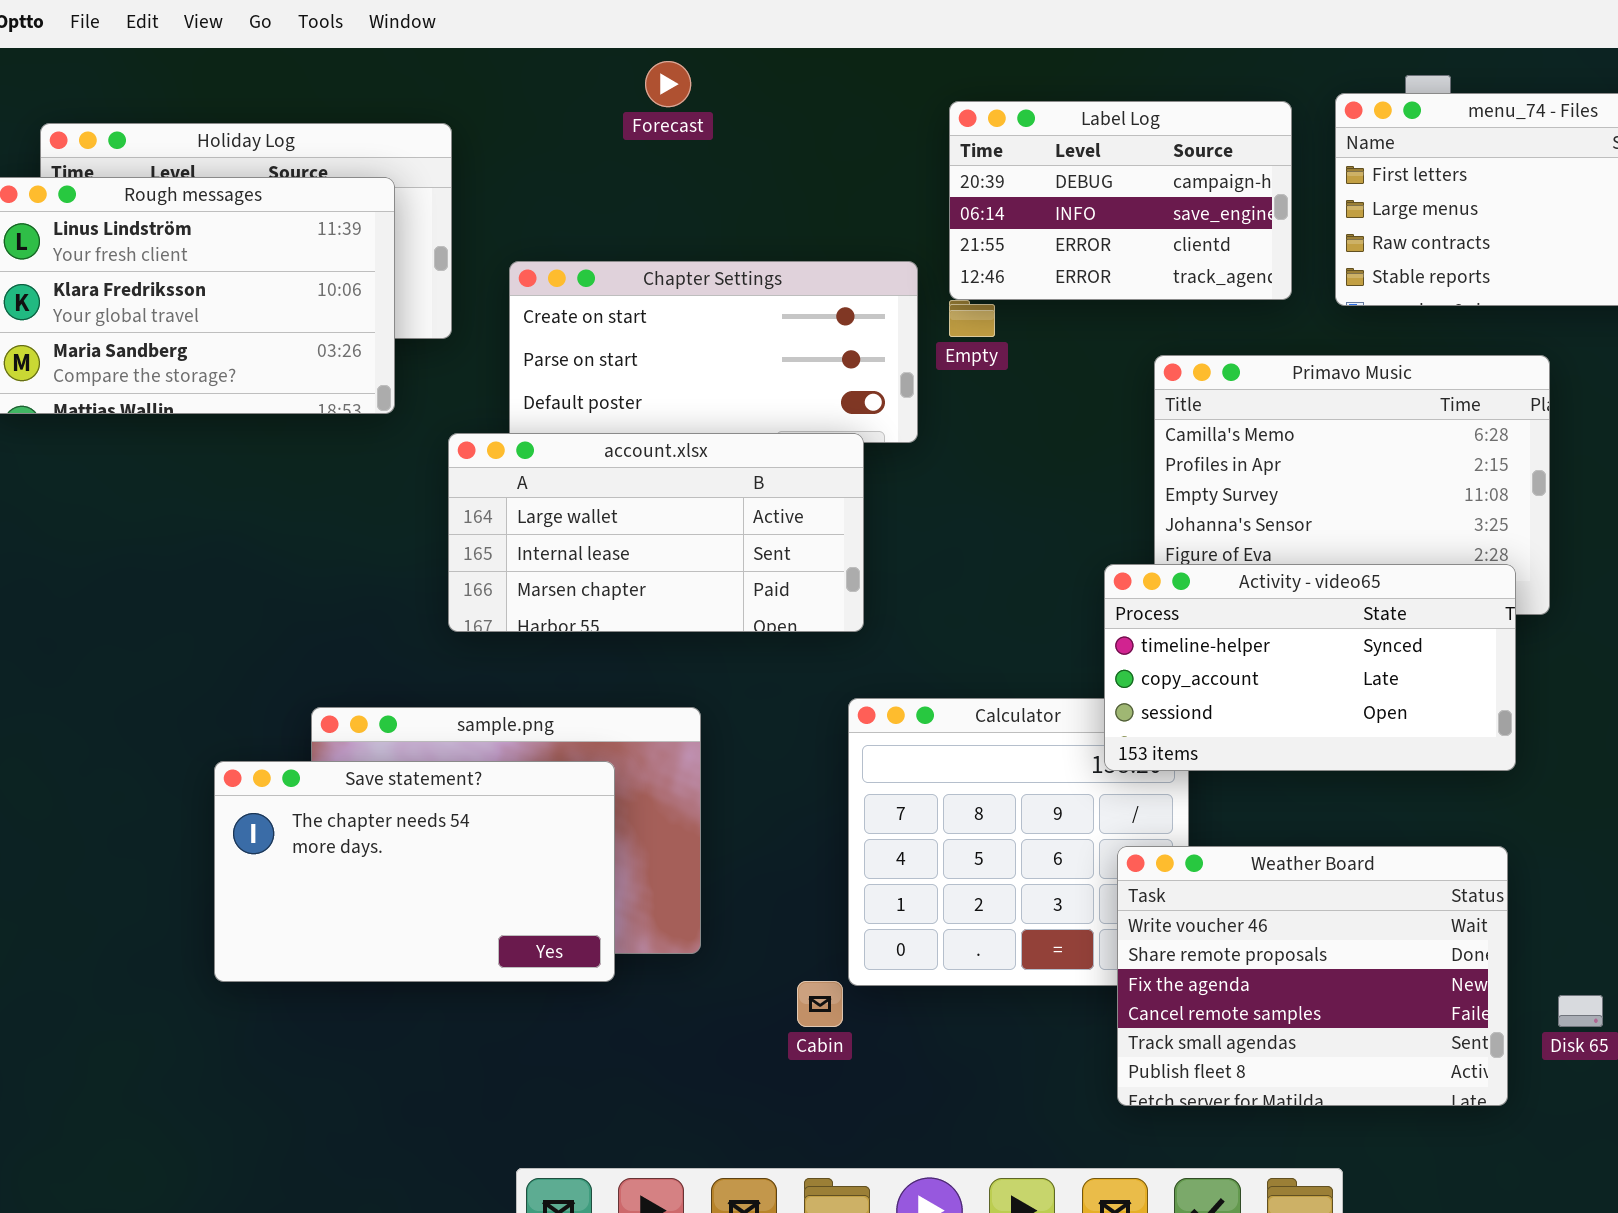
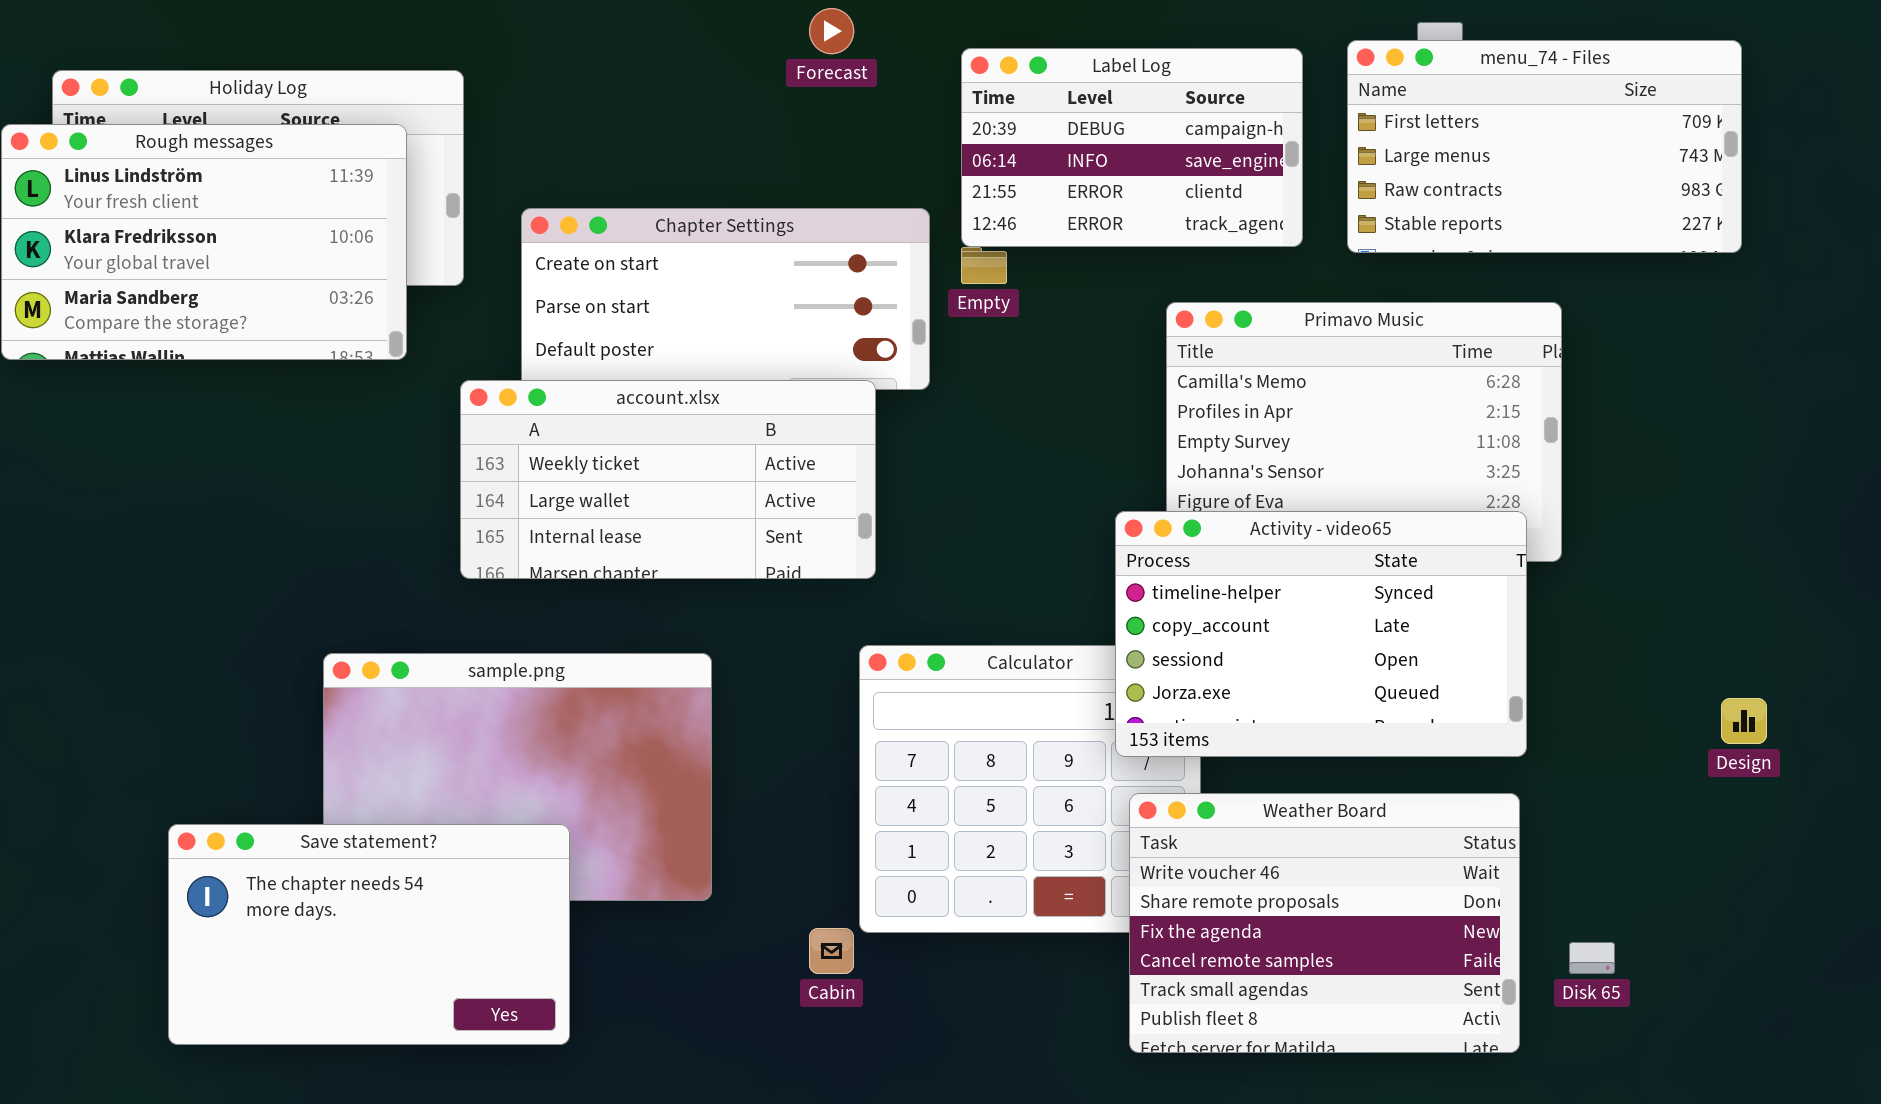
Forecast: [645,61,691,107] -> [809,8,854,54], moved
account.xlsx: [448,433,864,632] -> [460,380,876,579], scrolled up 1 row
Activity - video65: [1104,564,1516,771] -> [1115,511,1527,757], resized
Save statement?: [214,761,615,982] -> [168,824,570,1045], moved

